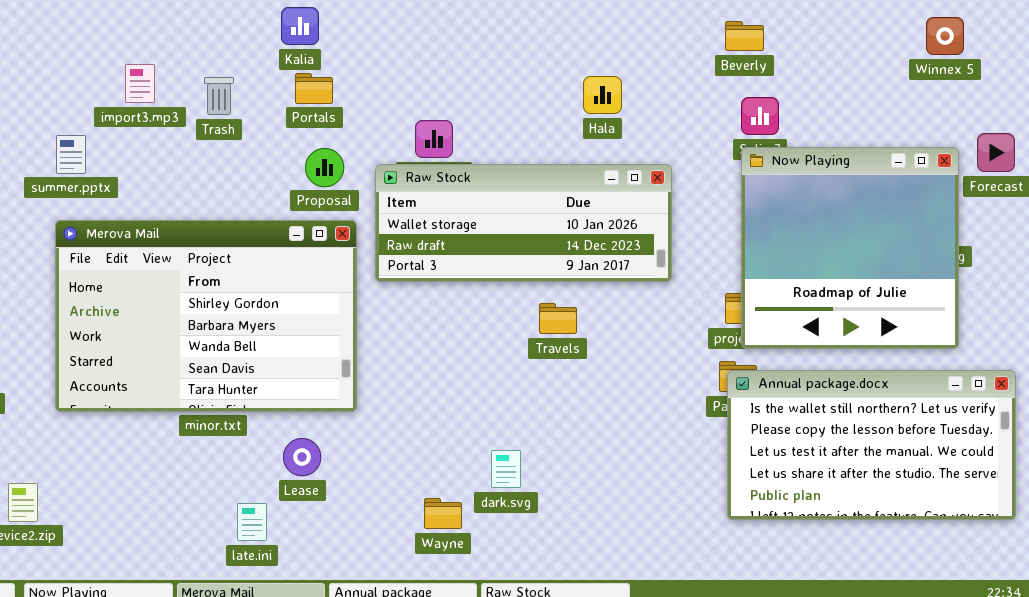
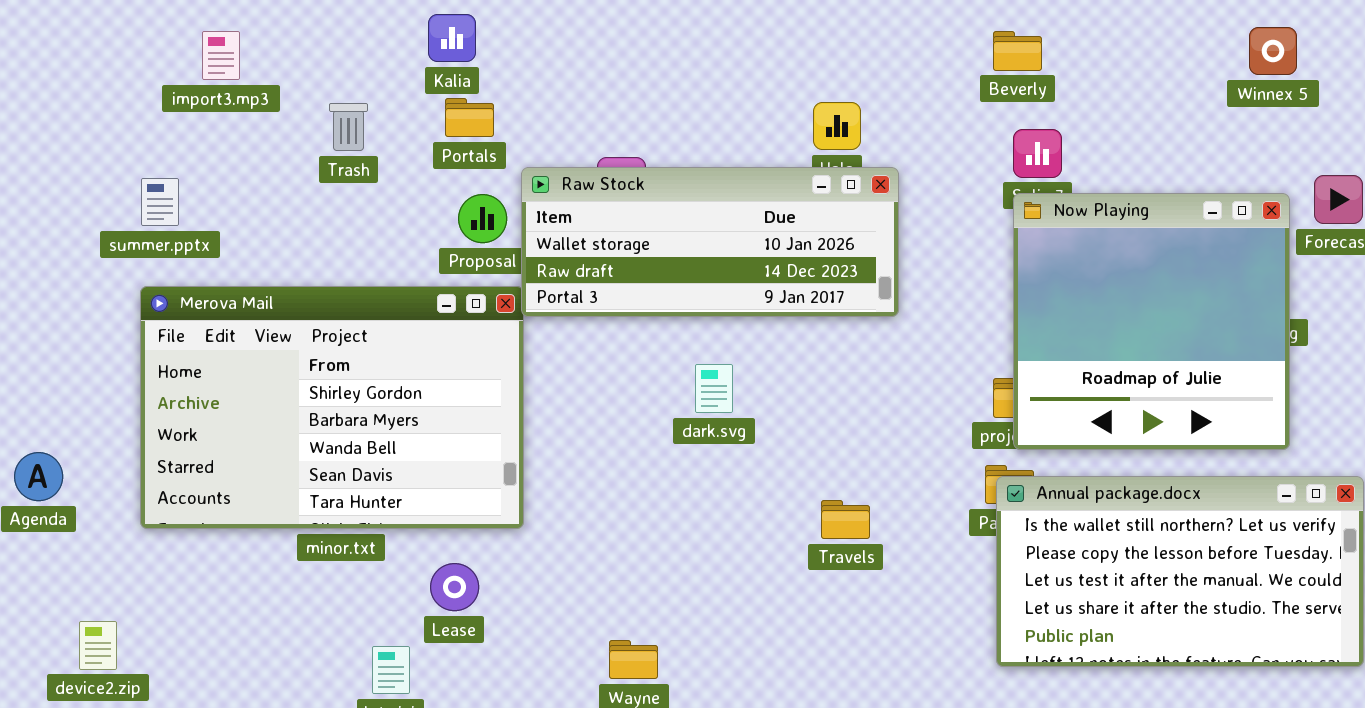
import3.mp3: [125,64,155,103] -> [202,31,240,80], moved
Raw Stock: [375,164,672,282] -> [521,167,899,317], moved
Travels: [539,303,577,334] -> [821,500,870,539], moved
dark.svg: [491,450,521,488] -> [695,364,733,413], moved

